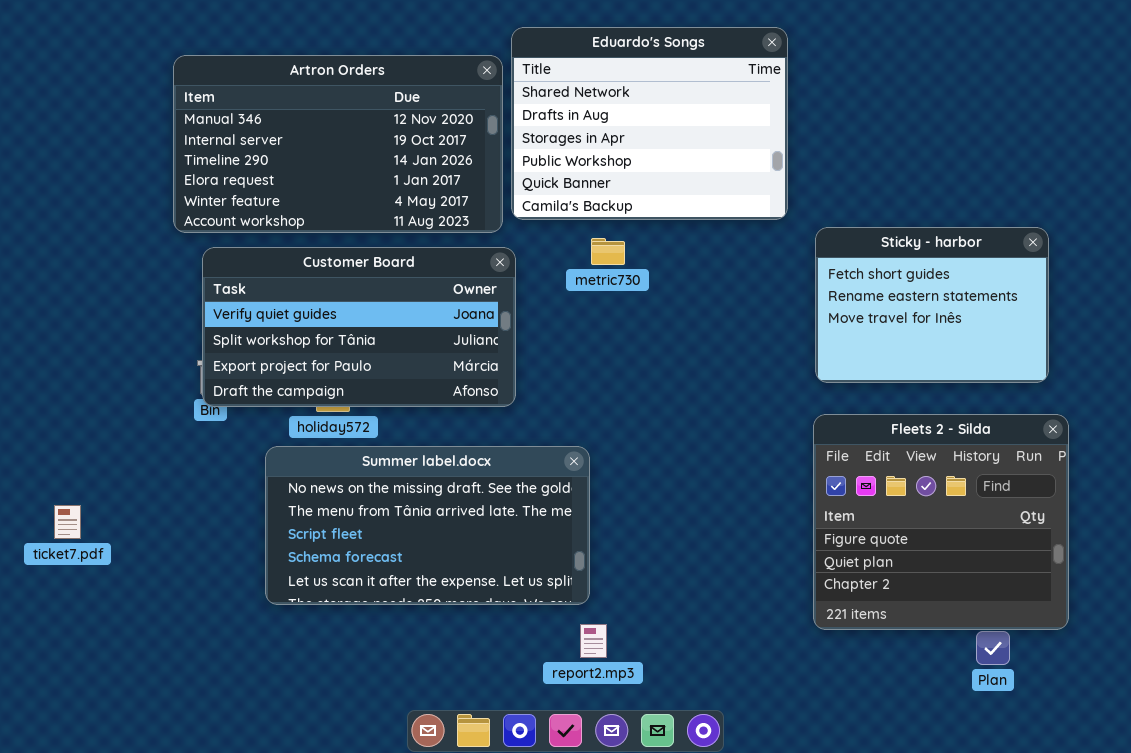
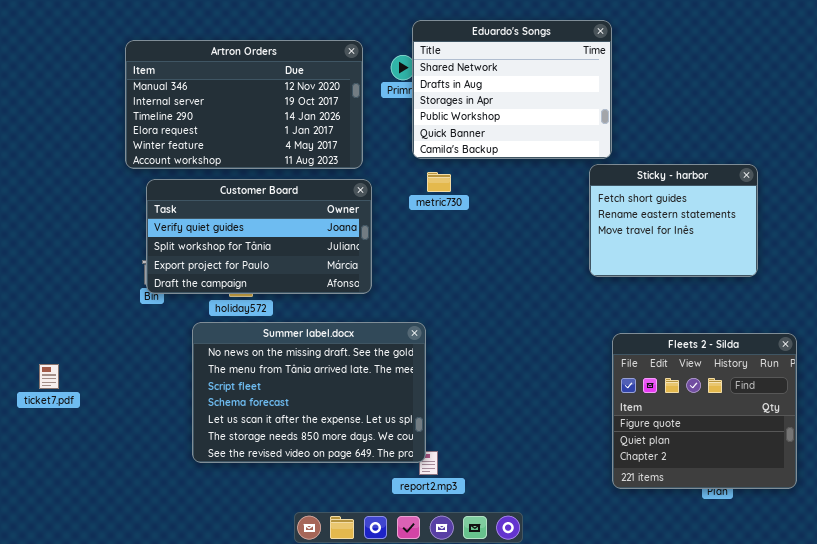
Eduardo's Songs: [511,27,788,220] -> [412,20,612,159], moved
Fleets 2 - Silda: [813,414,1069,630] -> [612,333,797,489], moved
Summer label.docx: [265,446,590,605] -> [192,322,426,463], resized

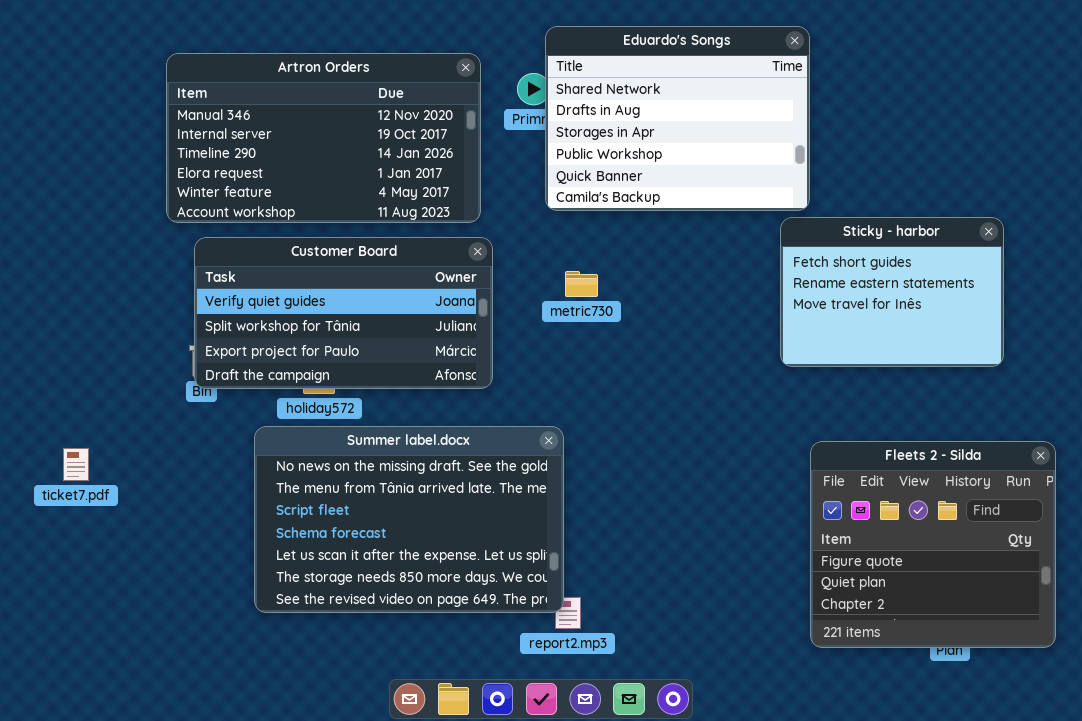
metric730: [427,172,451,192] -> [565,271,598,297], moved
ticket7.pdf: [39,364,59,389] -> [63,448,89,481], moved

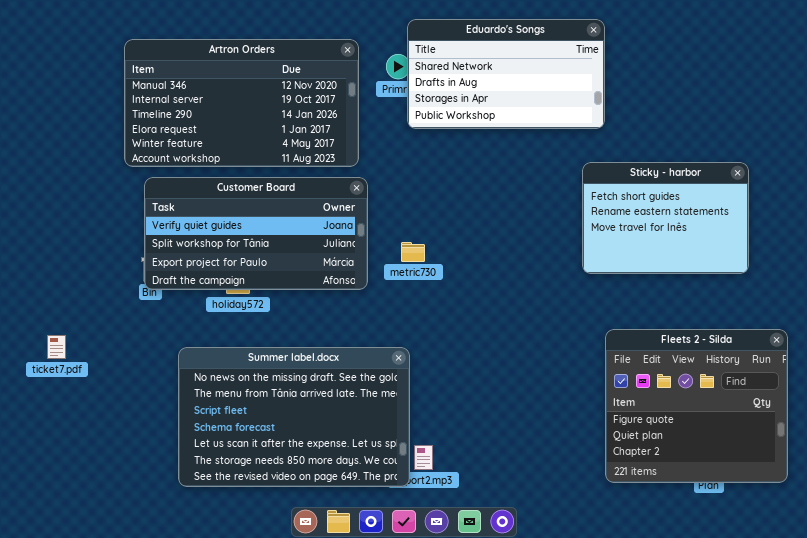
Eduardo's Songs: [545,26,810,211] -> [407,19,605,129], resized
metric730: [565,271,598,297] -> [401,242,425,262], moved
Summer label.docx: [254,426,564,613] -> [178,347,410,487], moved

